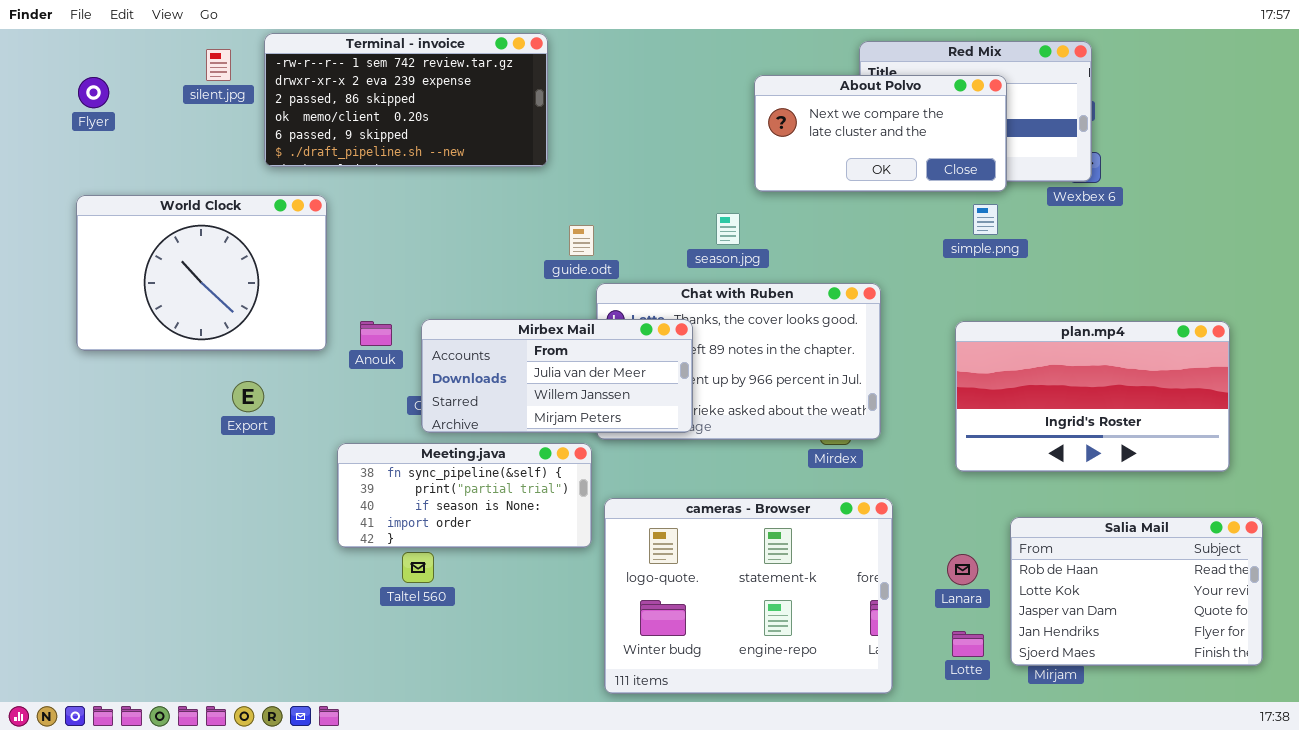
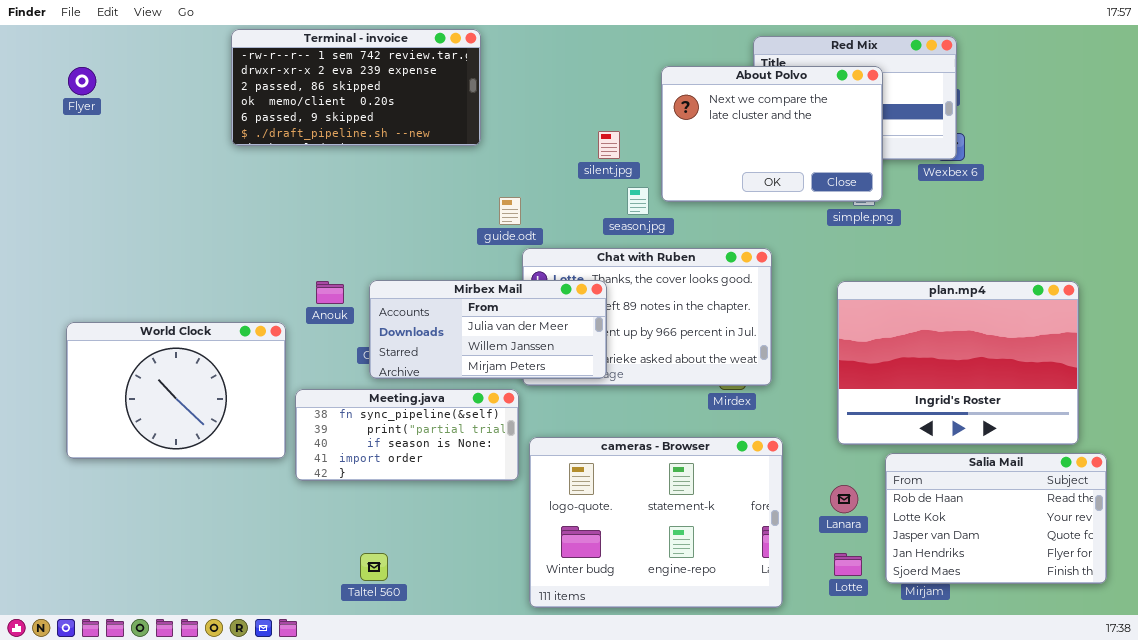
silent.jpg: [206,49,231,81] -> [598,131,620,159], moved
About Polvo: [754,75,1007,192] -> [661,66,883,202], resized
World Clock: [76,195,327,351] -> [66,322,286,459], moved
plan.mp4: [955,321,1230,472] -> [837,281,1079,445], resized
Taltel 560: [402,552,434,583] -> [360,553,388,581], moved

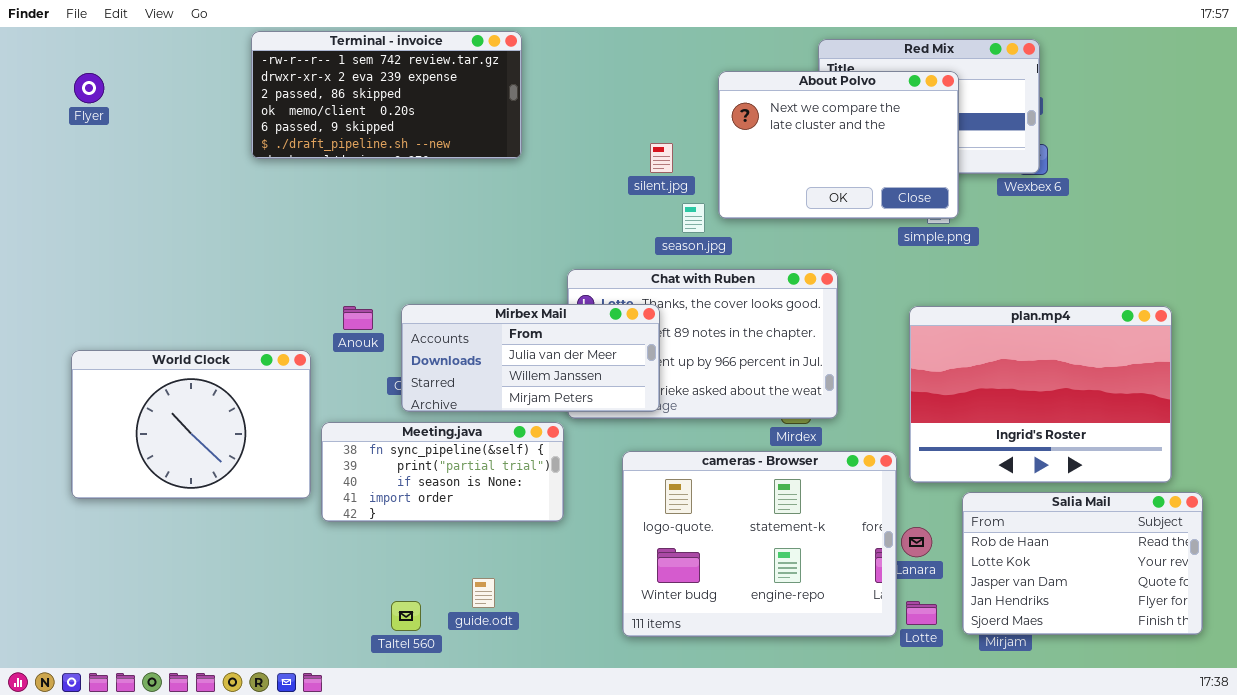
guide.odt: [499,197,521,225] -> [472,578,495,608], moved
cameras - Browser: [529,437,783,608] -> [622,451,897,637], moved

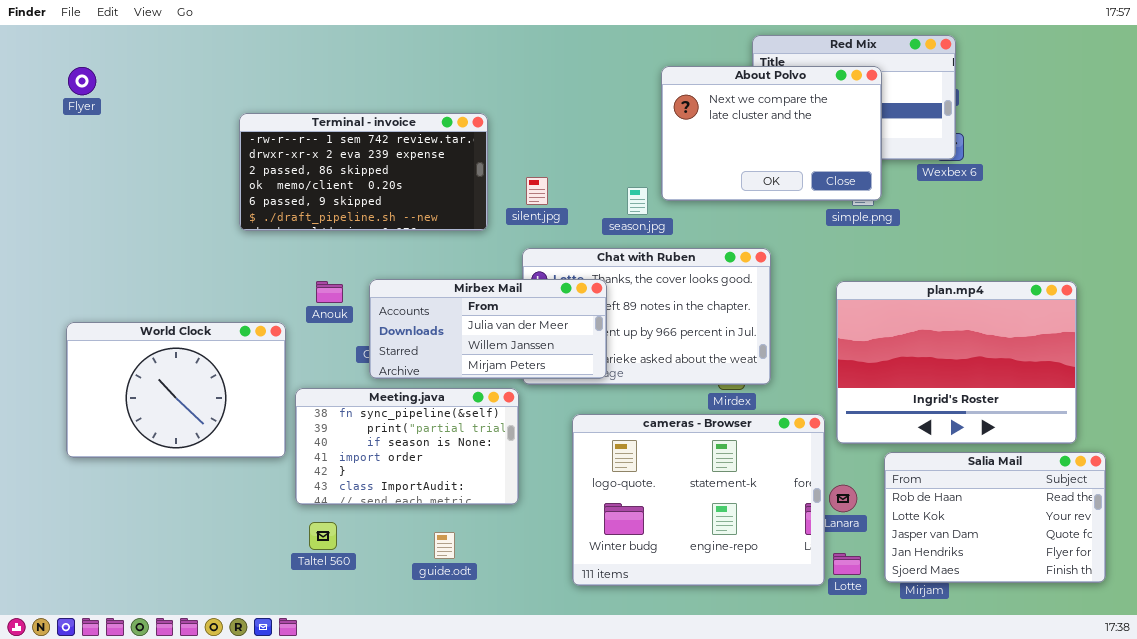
Terminal - invoice: [251,31,522,159] -> [239,113,488,231], moved
silent.jpg: [650,143,673,173] -> [526,177,548,205], moved
Meeting.java: [321,422,564,522] -> [295,388,519,505], resized
Taltel 560: [391,601,421,631] -> [309,522,337,550], moved

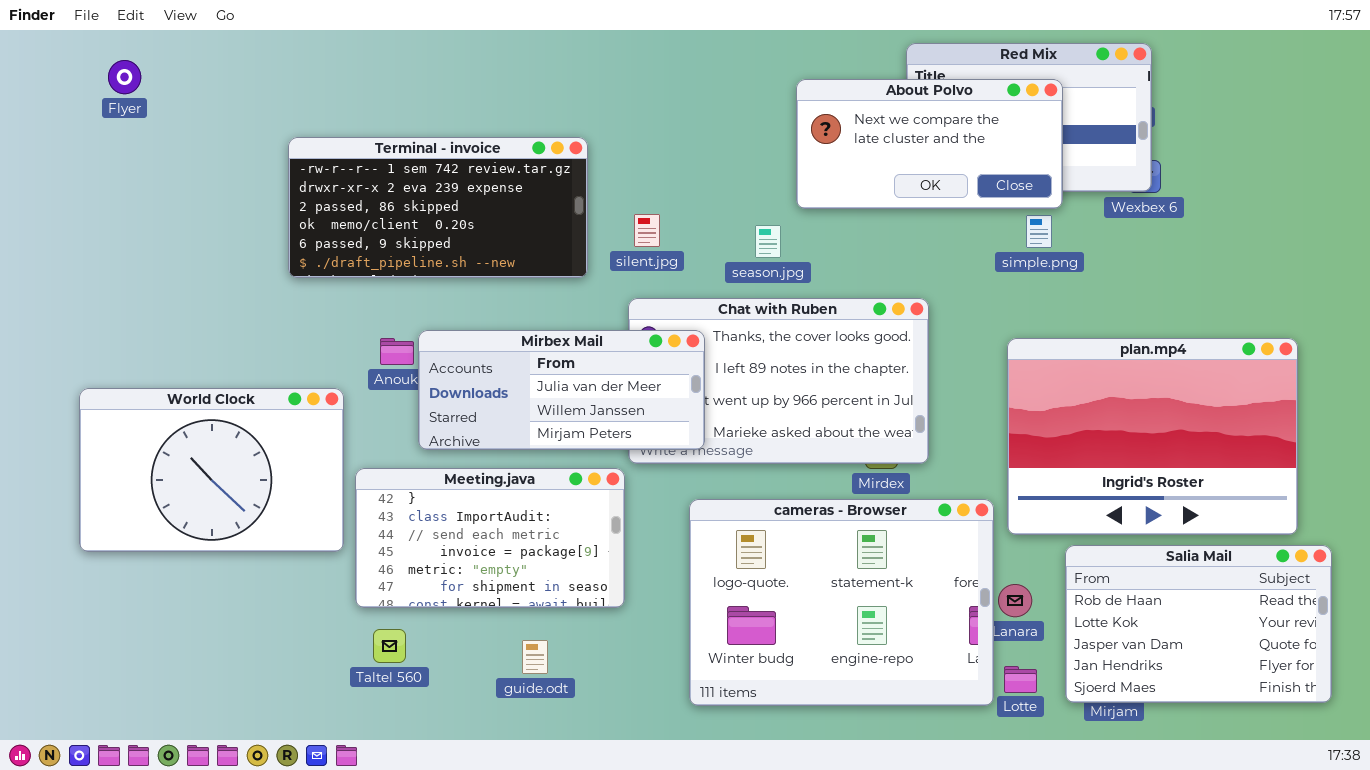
About Polvo: [661,66,882,201] -> [796,79,1063,209], resized
Flyer: [68,67,96,95] -> [108,60,141,94], moved
Mirbex Mail: [369,279,607,379] -> [418,330,705,450], moved
Meeting.java: [295,388,519,505] -> [355,468,625,608], scrolled down 4 rows

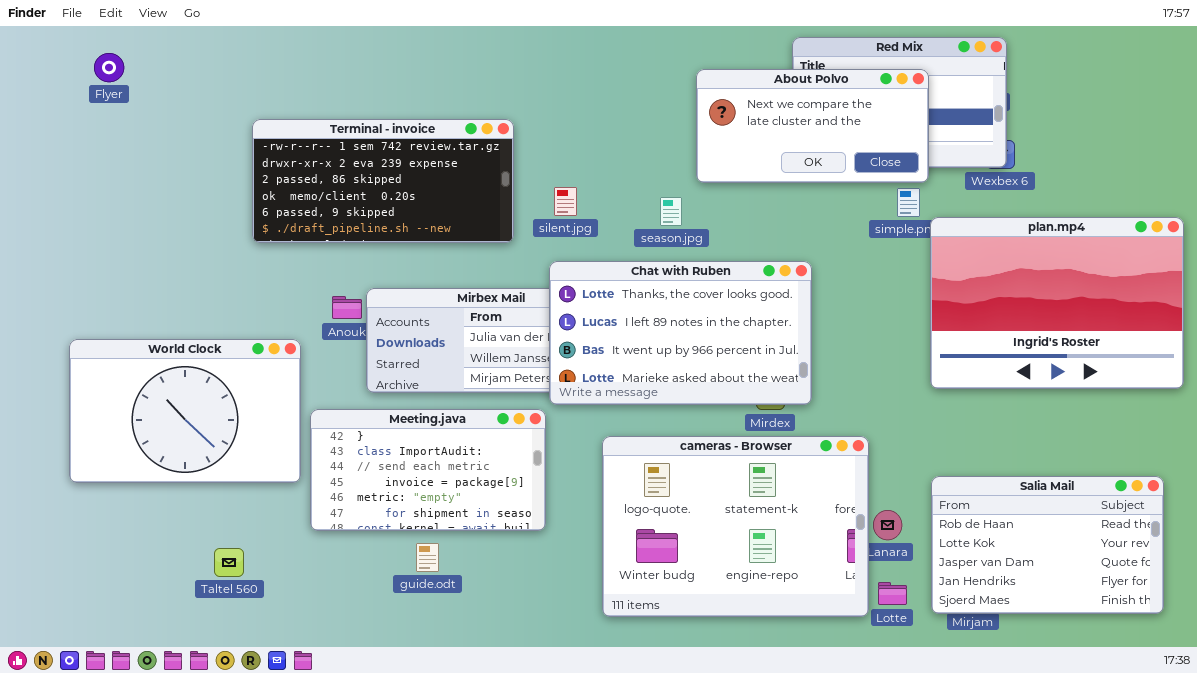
Chat with Ruben: [628,298,929,464] -> [549,261,812,405], raised
plan.mp4: [1007,338,1298,535] -> [930,217,1184,389], moved
Taltel 560: [373,629,406,663] -> [214,548,244,577], moved
guide.odt: [522,640,548,674] -> [416,543,439,572], moved

